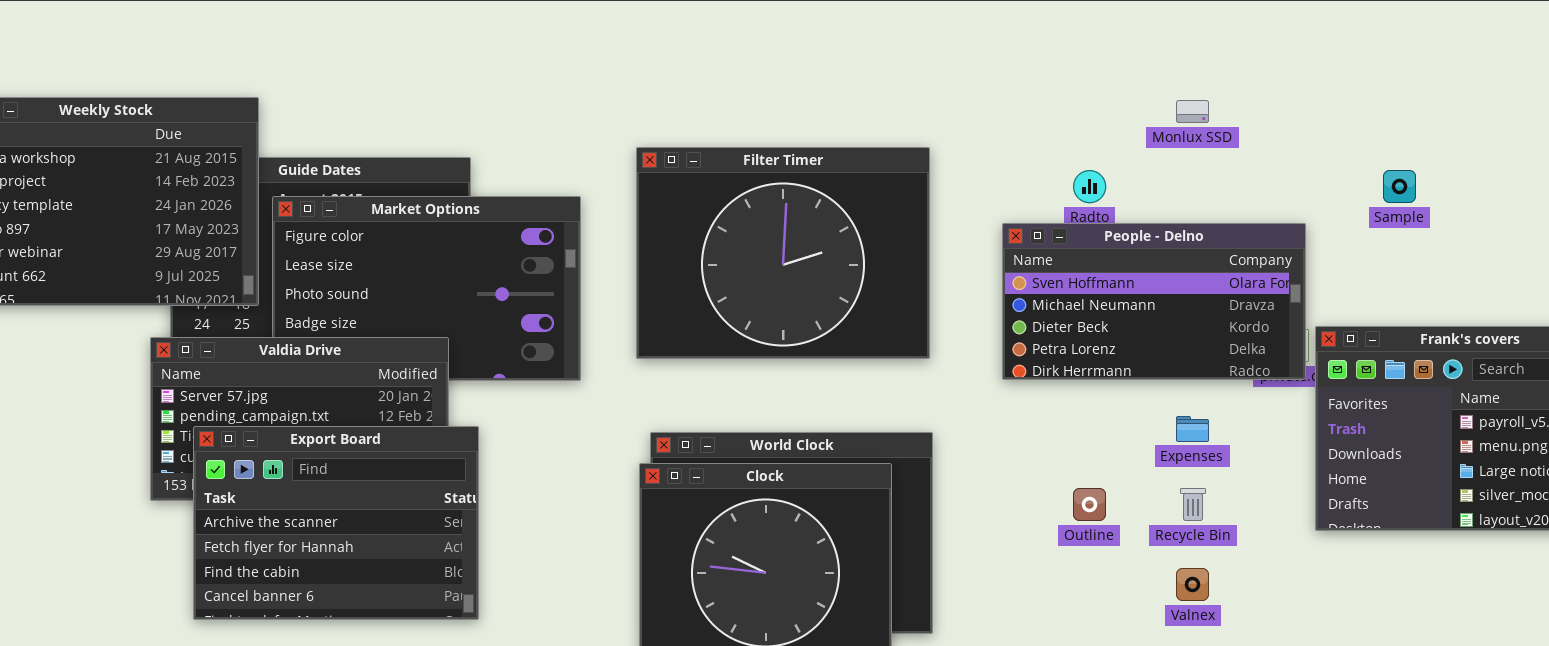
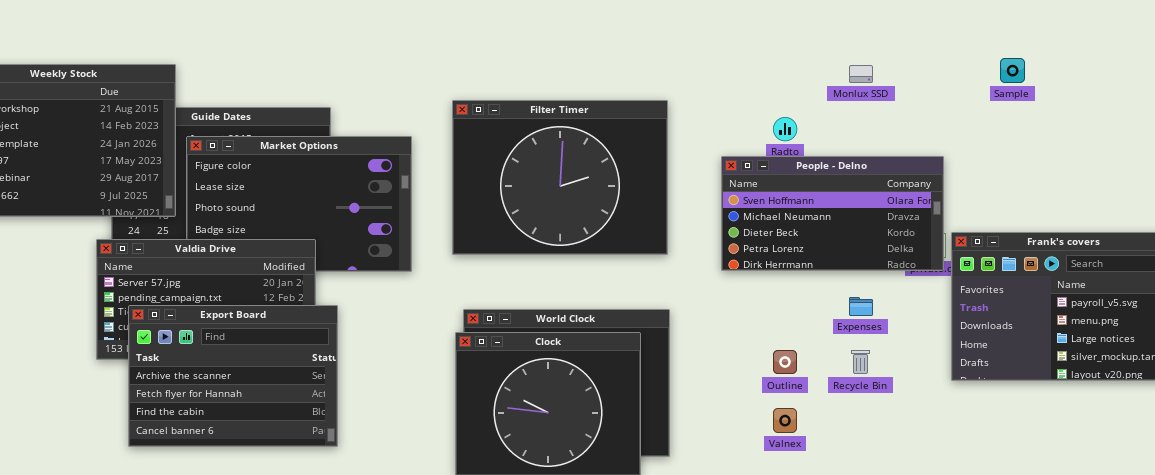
Sample: [1383,170,1416,203] -> [1000,58,1025,83], moved
Valnex: [1176,568,1209,601] -> [773,408,797,433], moved

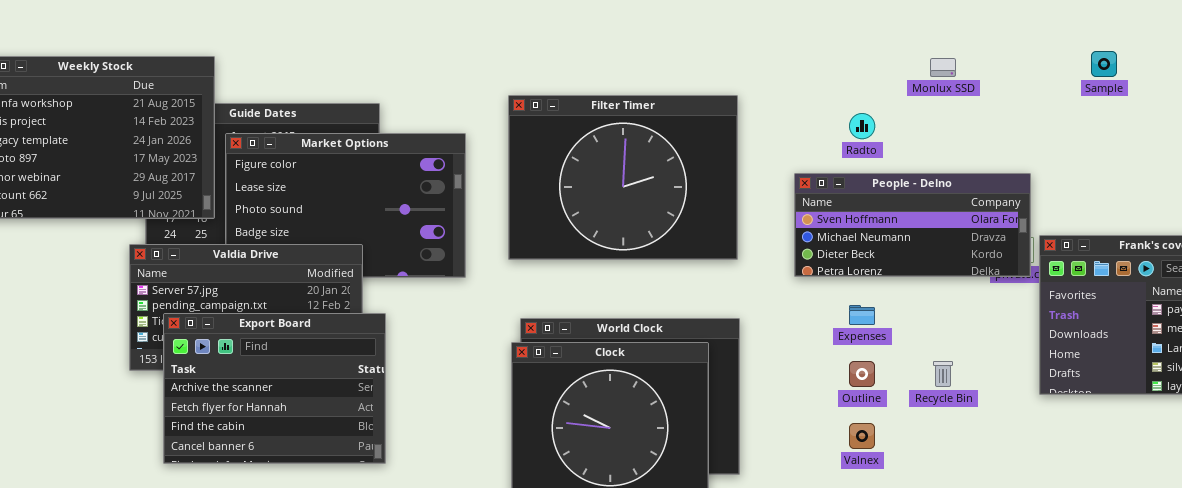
People - Delno: [721,156,944,271] -> [794,173,1031,277], resized
Expenses: [849,297,873,316] -> [849,305,875,325], moved

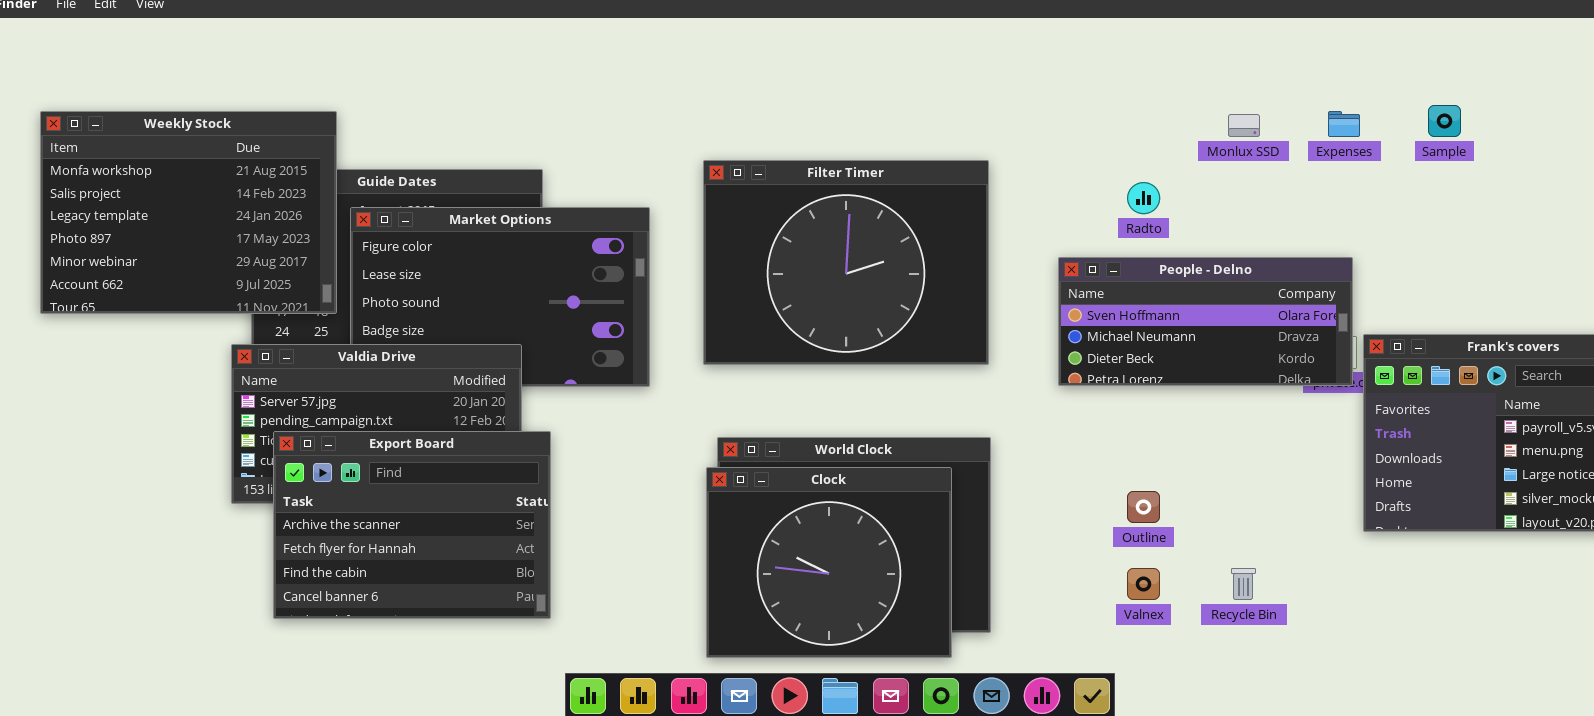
Expenses: [849,305,875,325] -> [1328,111,1360,137], moved
Recycle Bin: [933,361,953,387] -> [1231,568,1256,600], moved

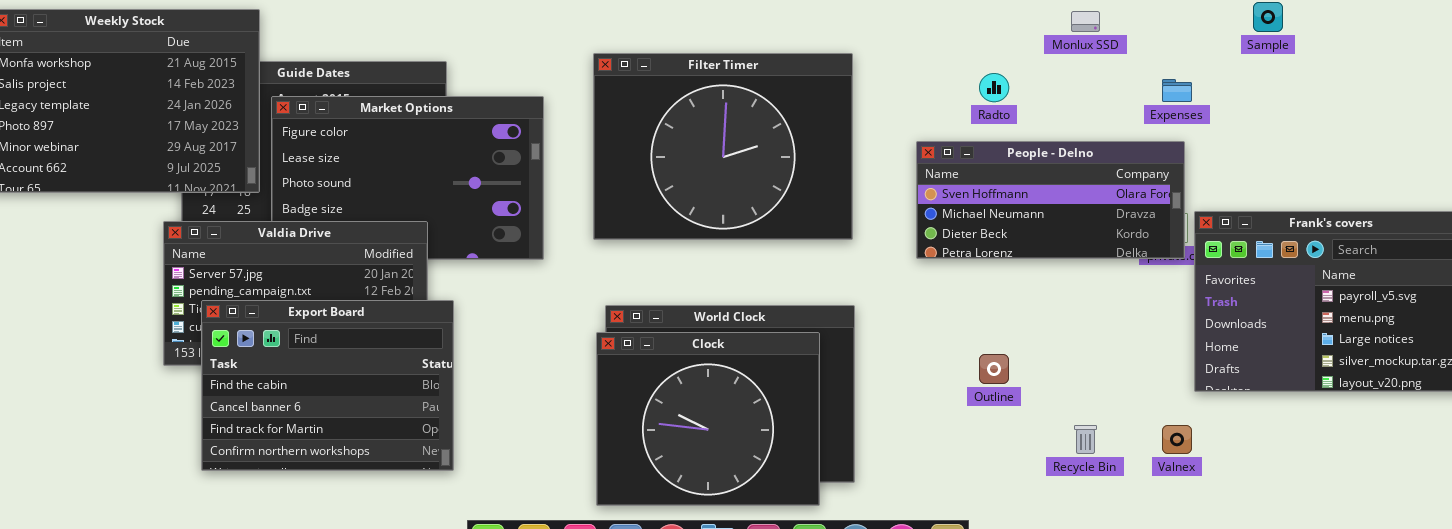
Expenses: [1328,111,1360,137] -> [1162,79,1192,102], moved
Export Board: [273,431,551,619] -> [201,300,454,471], scrolled down 2 rows
Valnex: [1127,568,1160,600] -> [1162,425,1192,454], moved

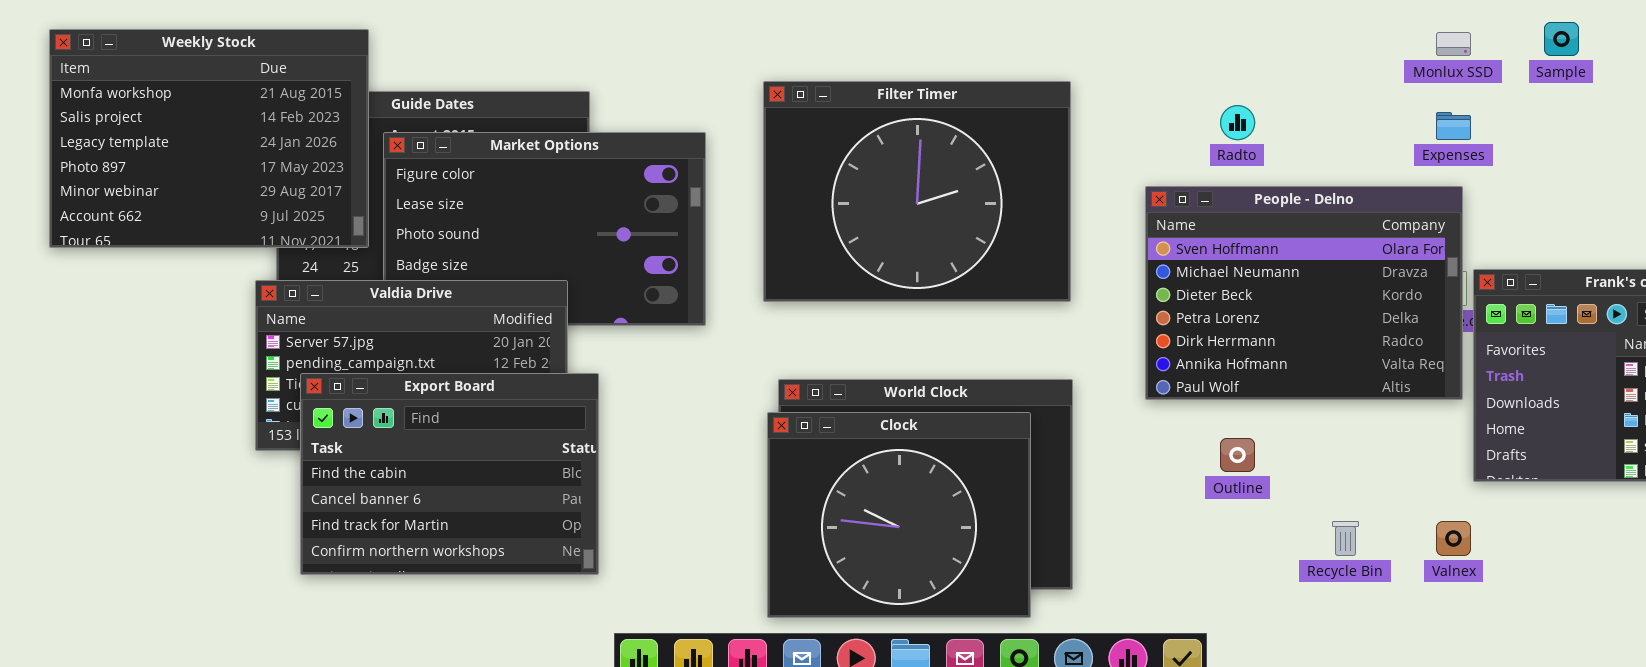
Monlux SSD: [1071,11,1100,32] -> [1436,32,1471,56], moved
People - Delno: [916,141,1185,259] -> [1145,186,1463,400], resized

